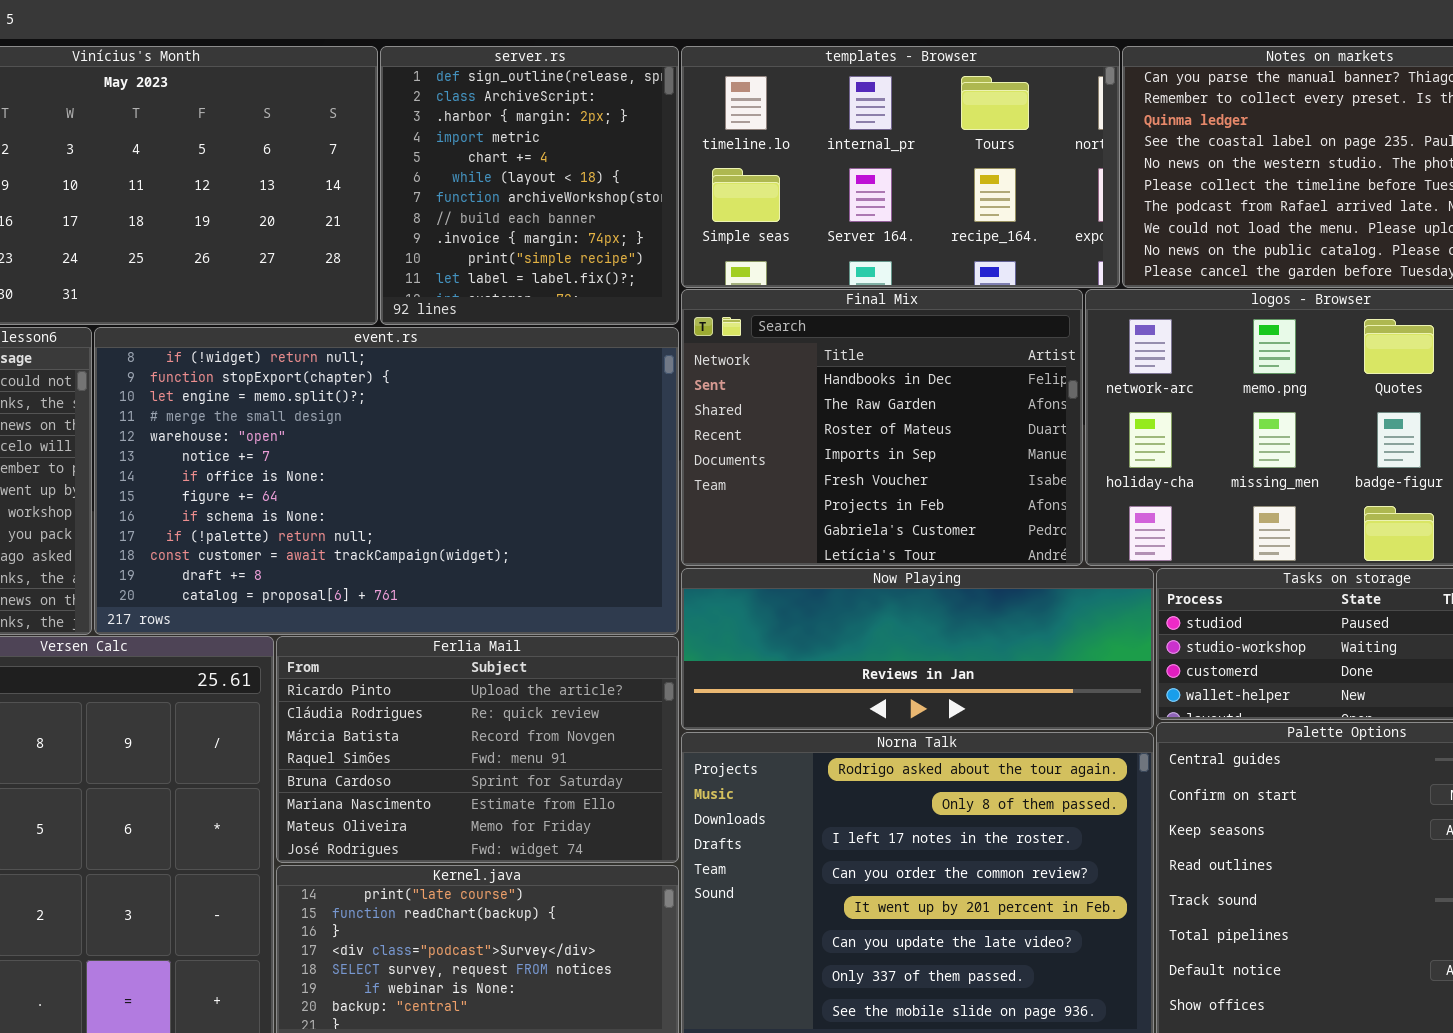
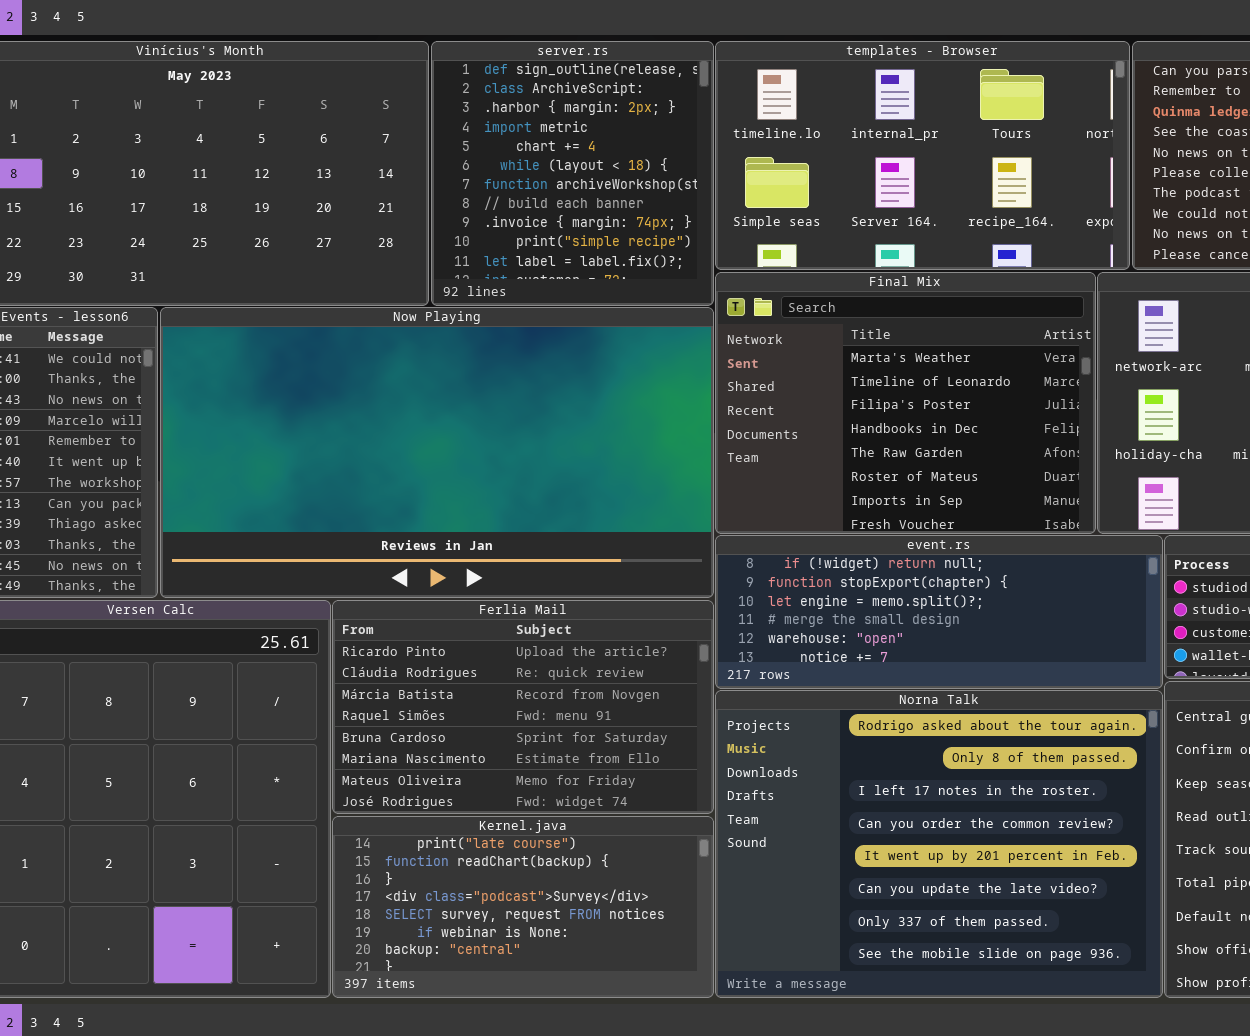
Final Mix: [681,289,1083,566] -> [715,272,1096,534], scrolled up 3 rows
event.rs: [94,327,679,635] -> [715,535,1163,689], moved, resized
Now Playing: [681,568,1154,730] -> [160,307,714,598], moved, resized

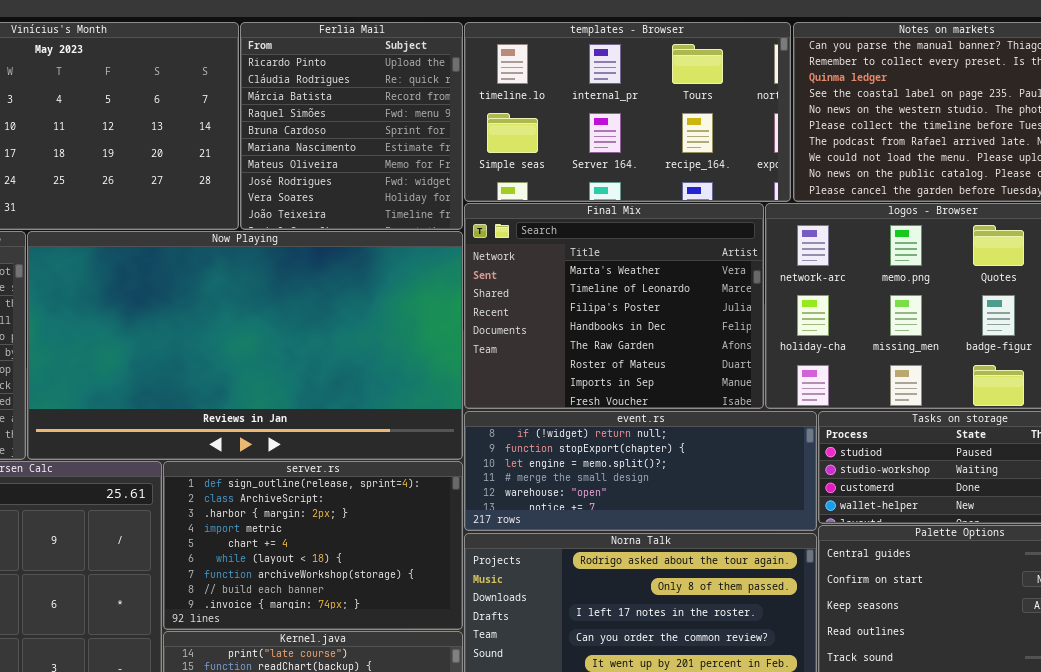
server.rs: [431,41,714,306] -> [163,461,463,630], moved, resized
Ferlia Mail: [332,600,714,814] -> [240,22,463,230], moved, resized

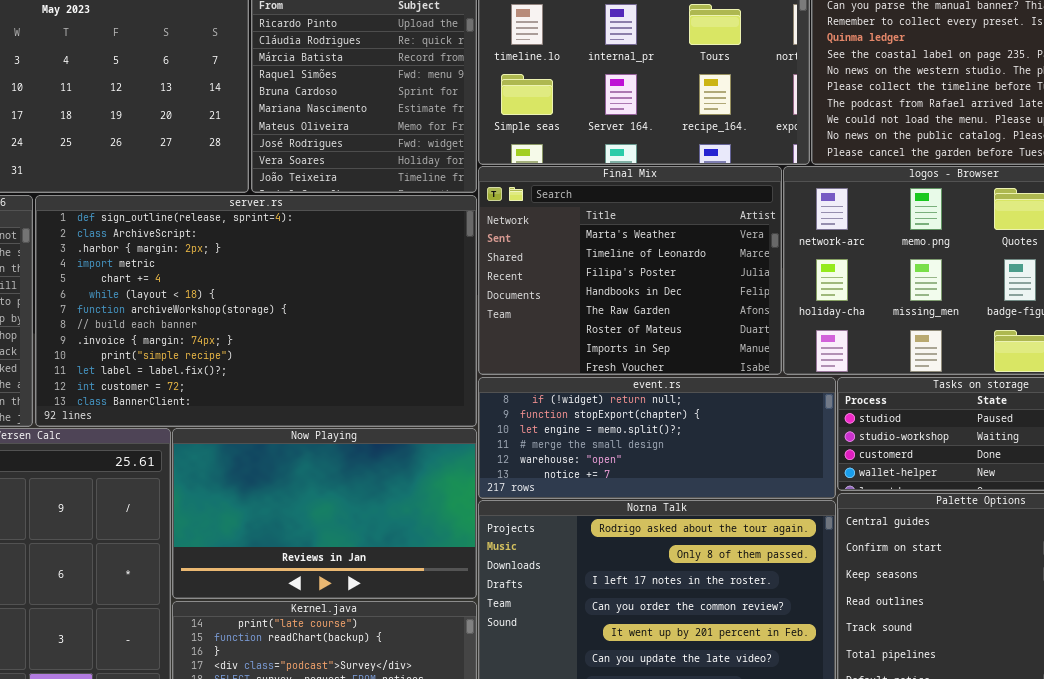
Now Playing: [27,231,463,460] -> [172,428,477,599], moved, resized
server.rs: [163,461,463,630] -> [35,195,477,427], moved, resized

